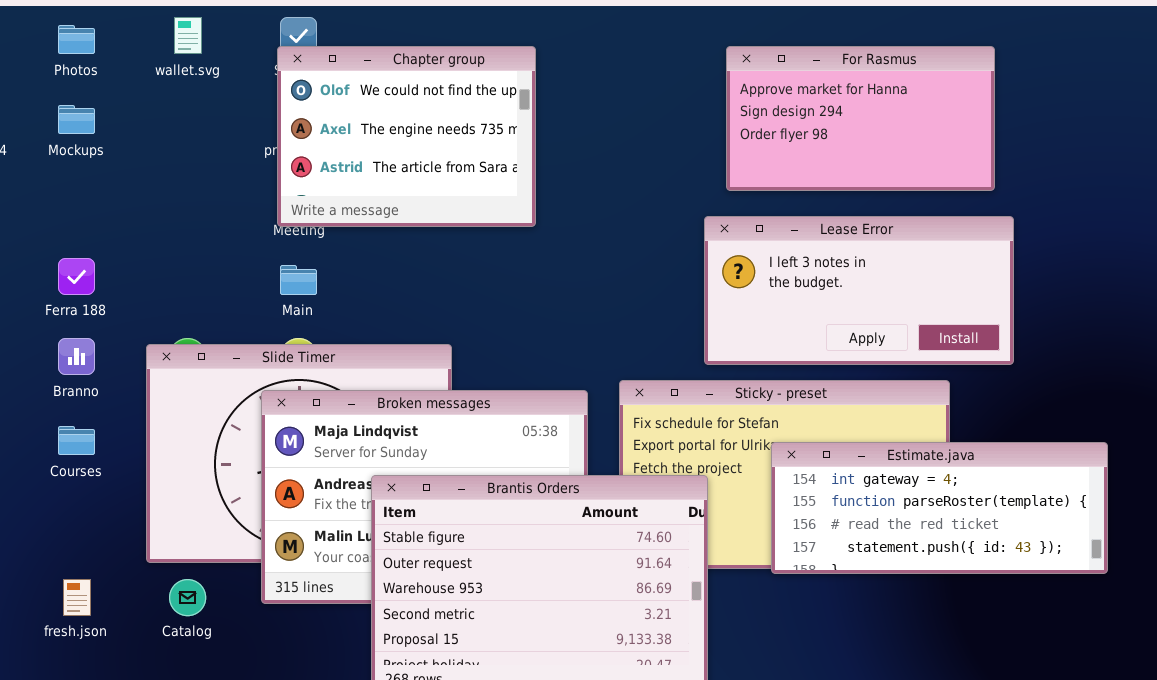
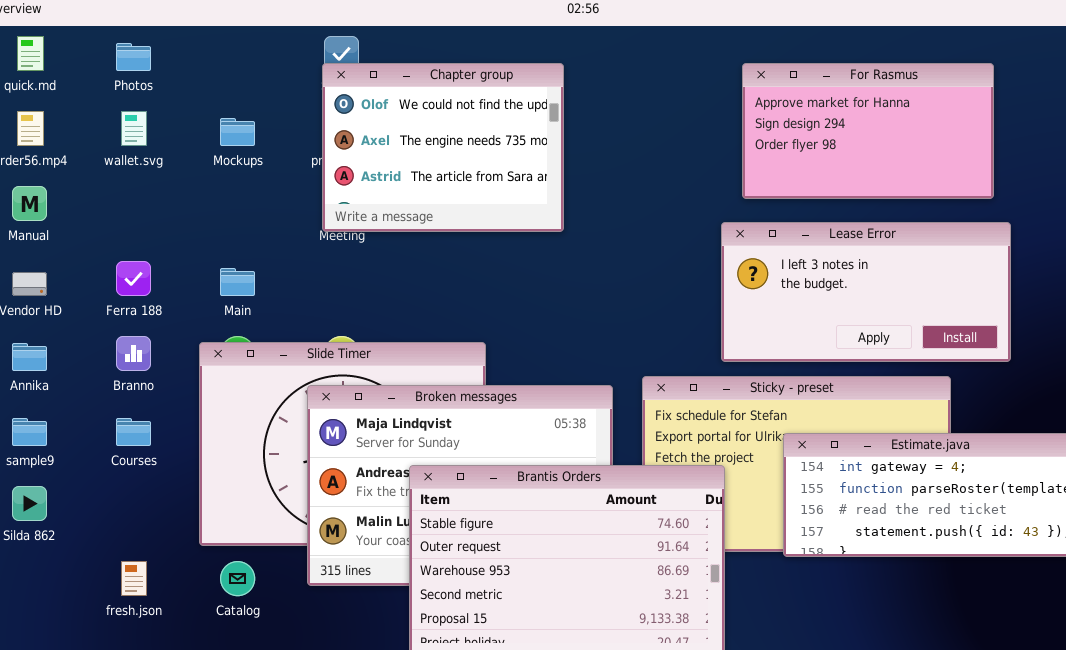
wallet.svg: [174,17,202,54] -> [121,111,147,146], moved
Mockups: [58,105,95,134] -> [220,118,255,146], moved
Main: [280,265,317,295] -> [220,268,255,296], moved

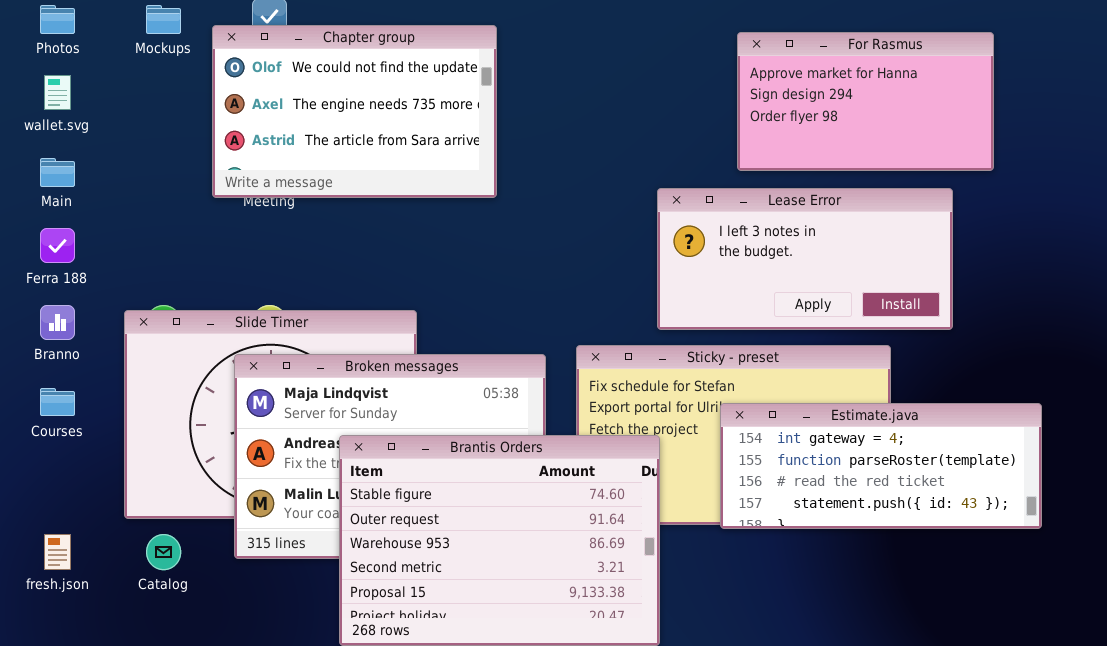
Chapter group: [322,63,564,232] -> [212,25,497,198], resized
For Rasmus: [742,63,994,199] -> [737,32,994,171], moved
Mockups: [220,118,255,146] -> [146,5,181,34], moved
Main: [220,268,255,296] -> [40,158,75,187], moved

